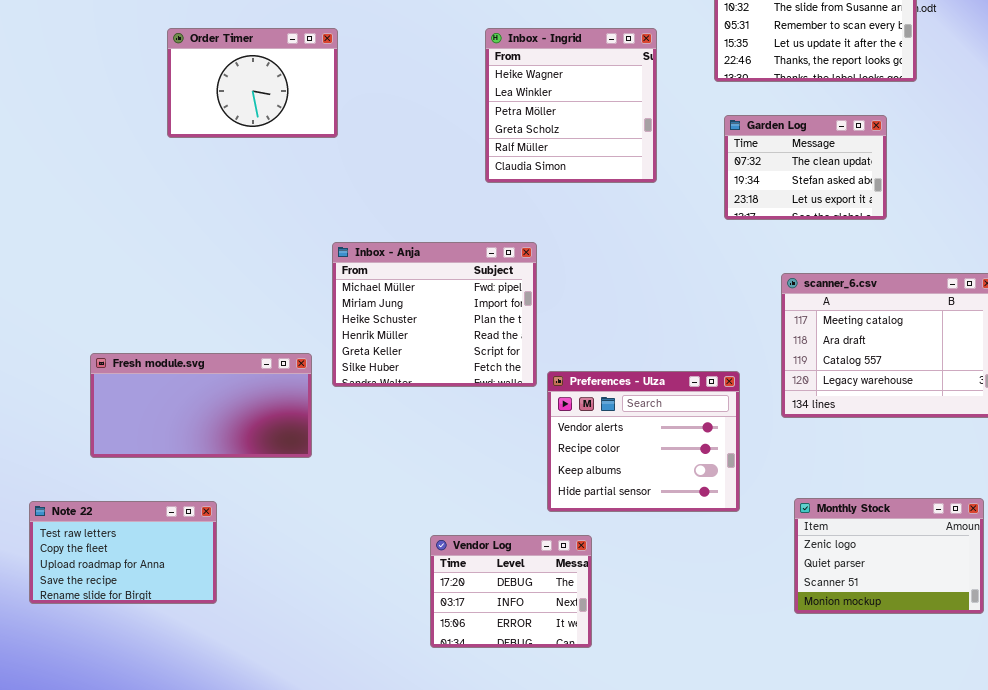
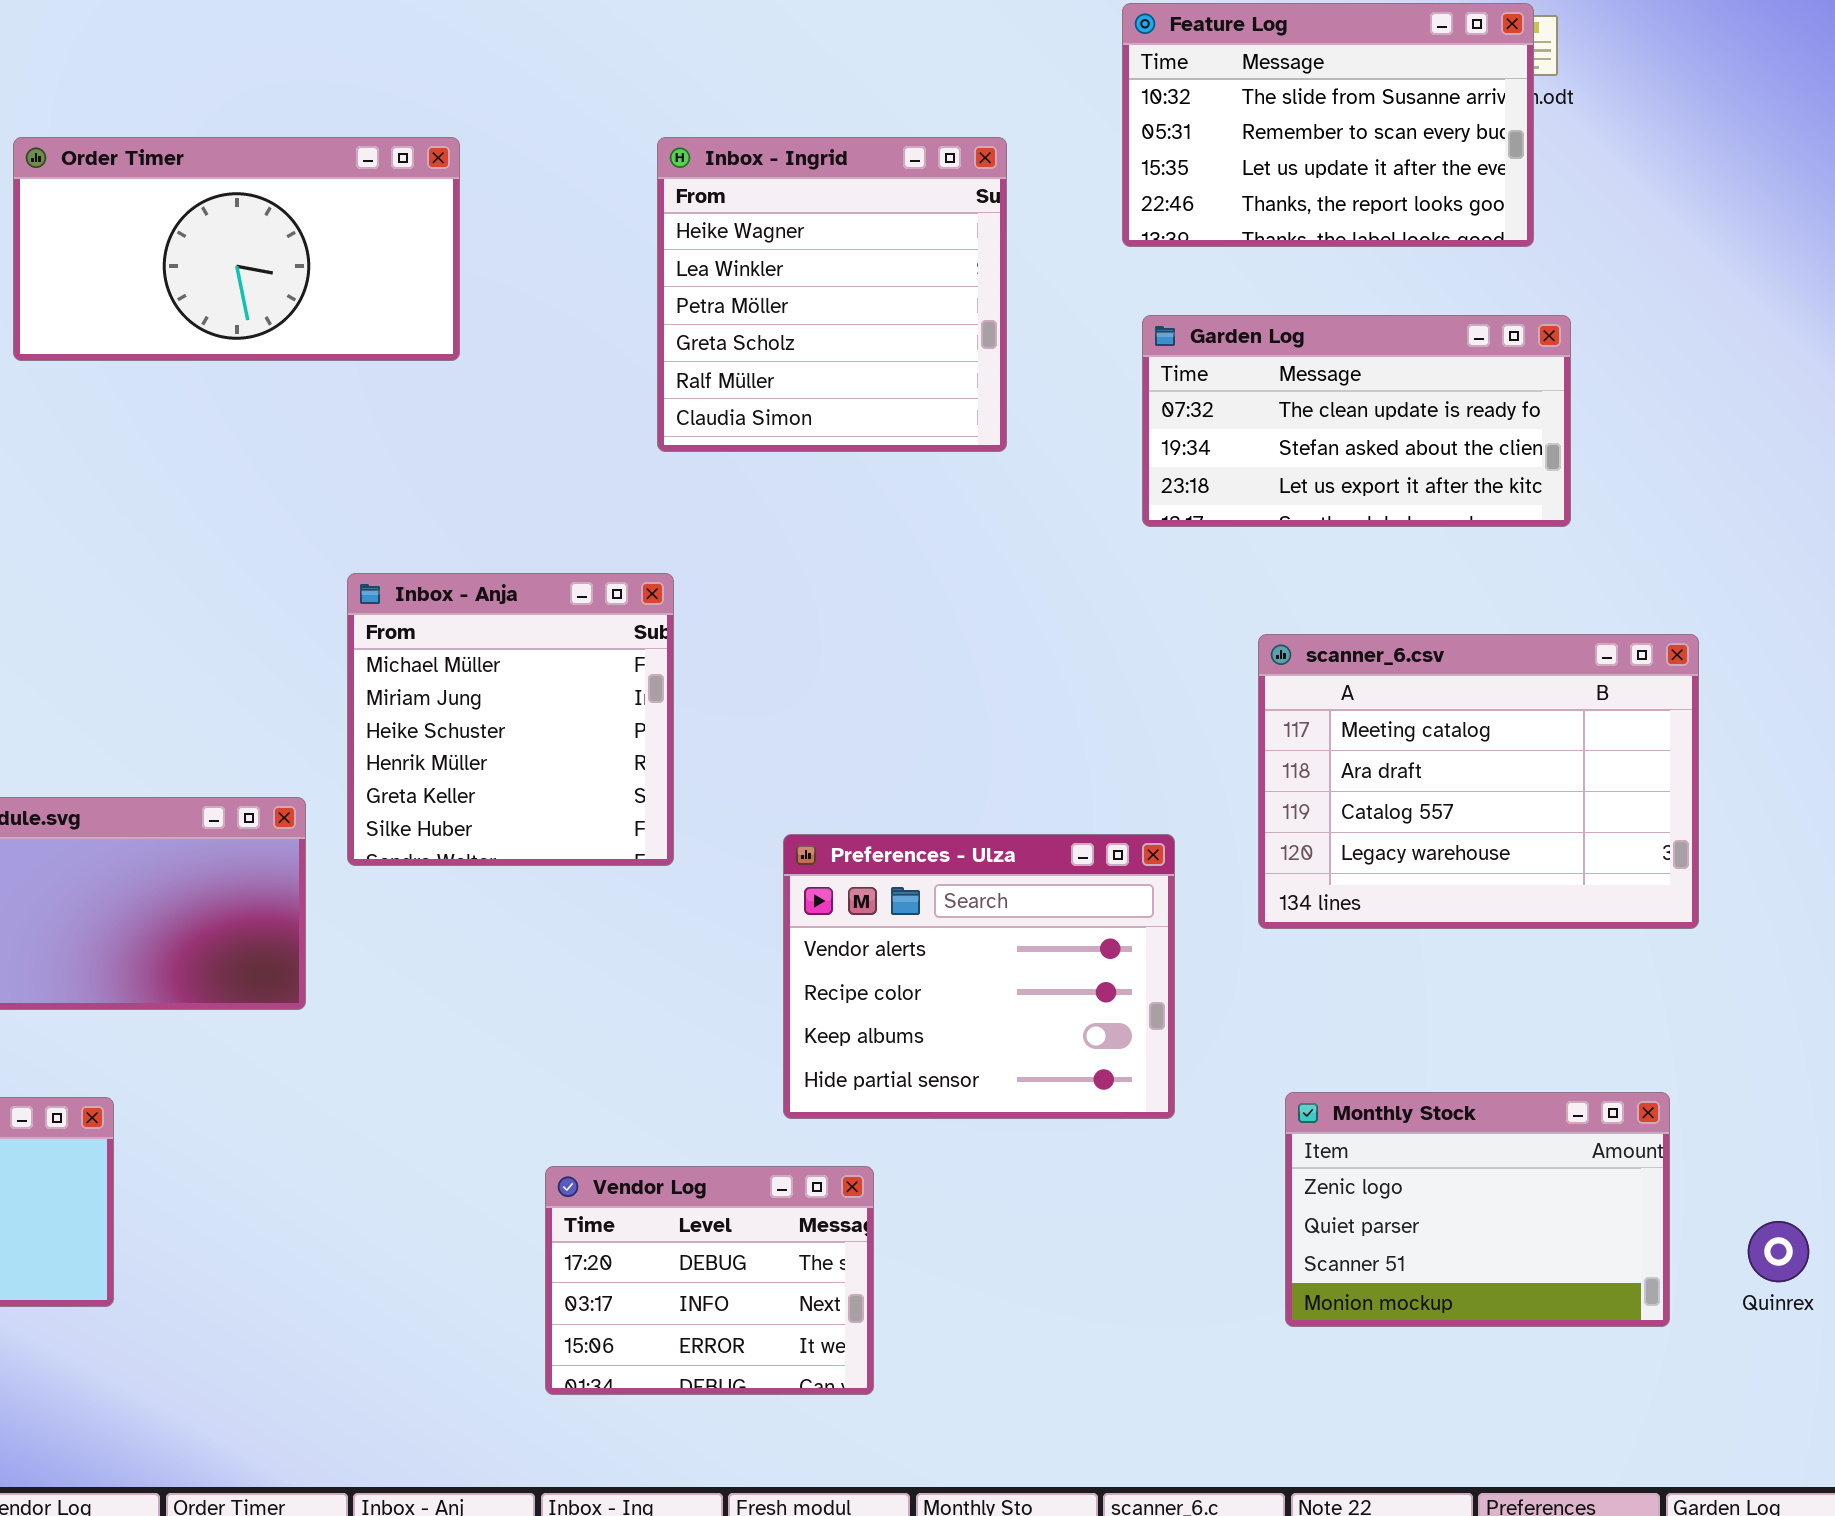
Order Timer: [167,28,338,138] -> [13,137,460,361], resized
Garden Log: [724,115,887,220] -> [1142,315,1571,527], resized
Inbox - Anja: [332,242,537,387] -> [347,573,674,866], resized

